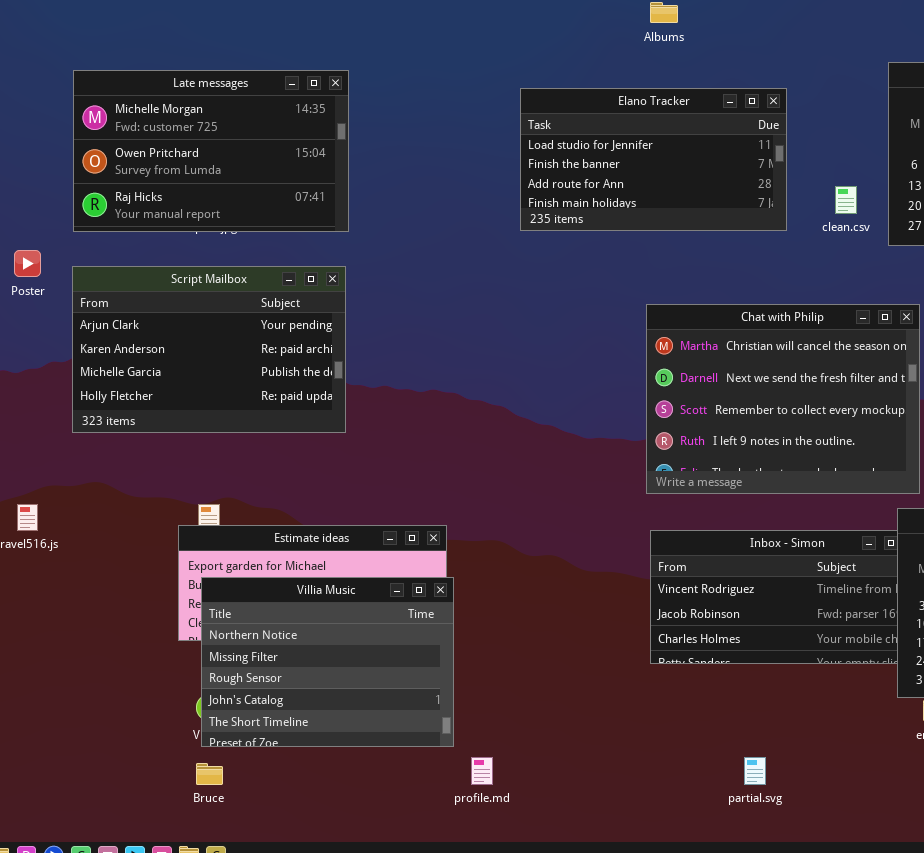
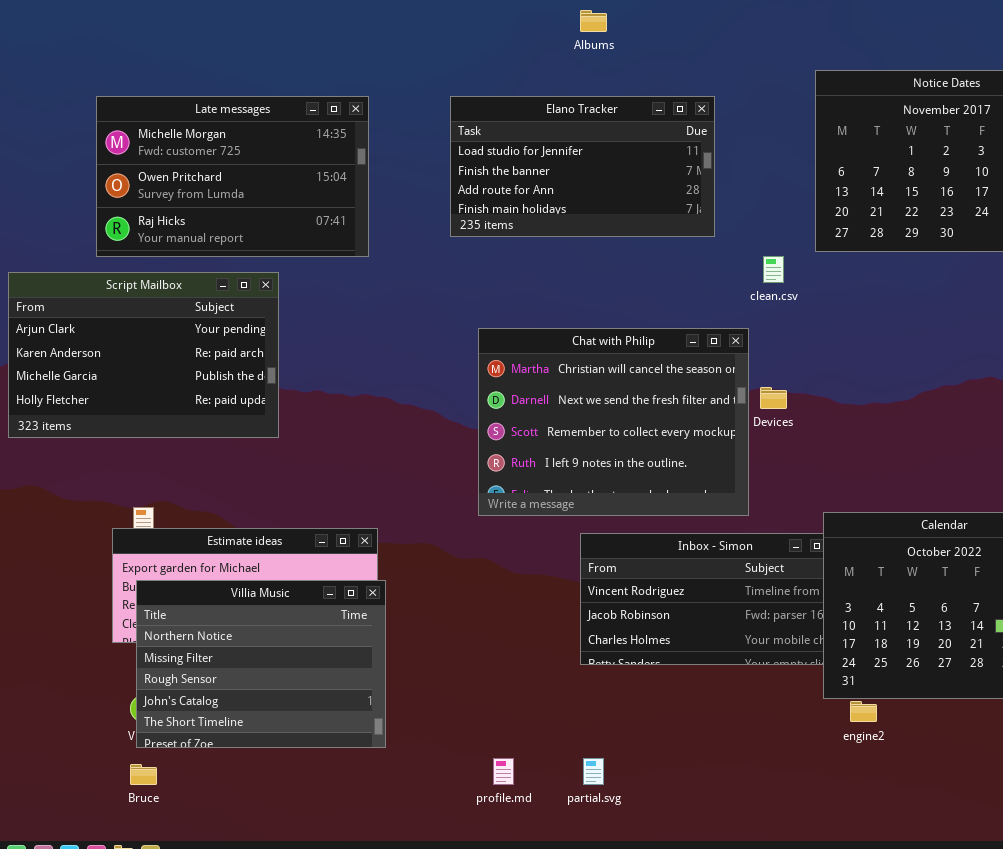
Late messages: [73,70,349,232] -> [96,96,369,257], moved
clean.csv: [835,186,857,214] -> [763,256,784,283], moved
Chat with Philip: [646,304,920,494] -> [478,328,749,516], moved
profile.md: [471,757,493,785] -> [493,758,514,785], moved
partial.svg: [744,757,766,785] -> [583,758,604,785], moved

